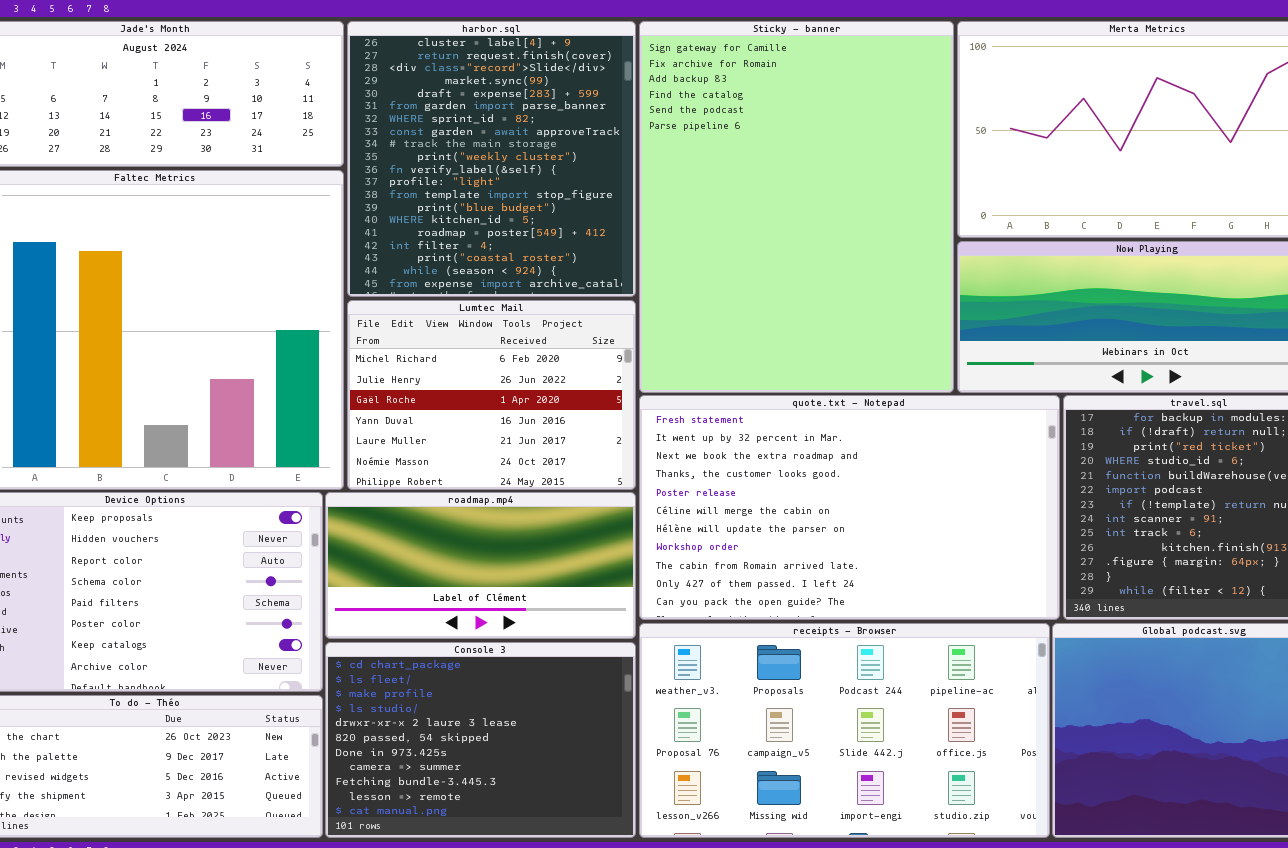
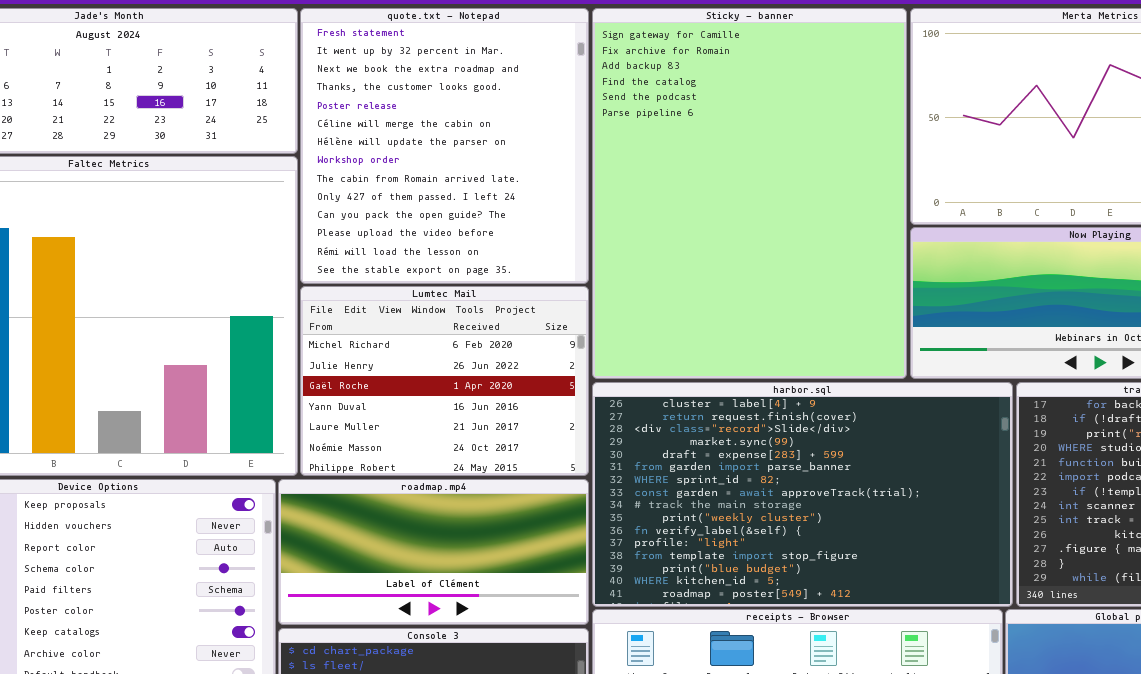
harbor.sql: [347,21,636,297] -> [592,382,1013,607], moved, resized
quote.txt - Notepad: [639,395,1060,620] -> [300,8,589,284], moved, resized

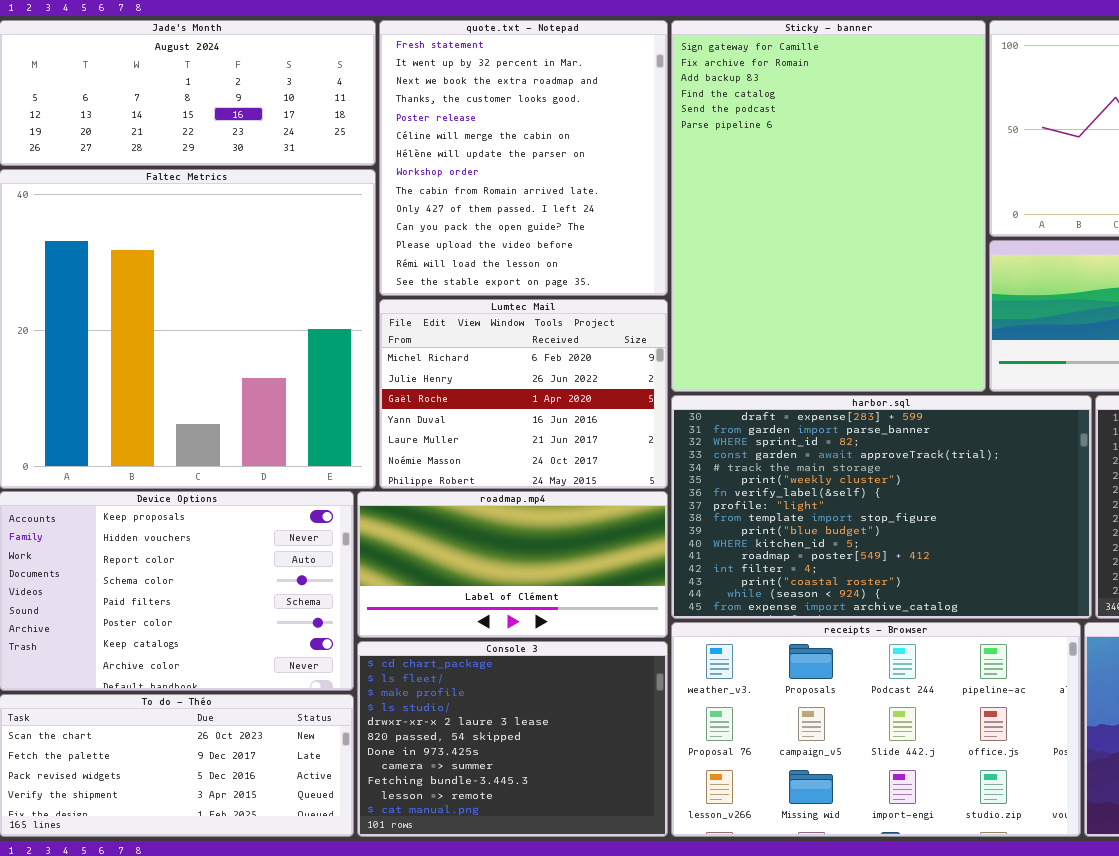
harbor.sql: [592,382,1013,607] -> [671,395,1092,619], scrolled down 4 rows

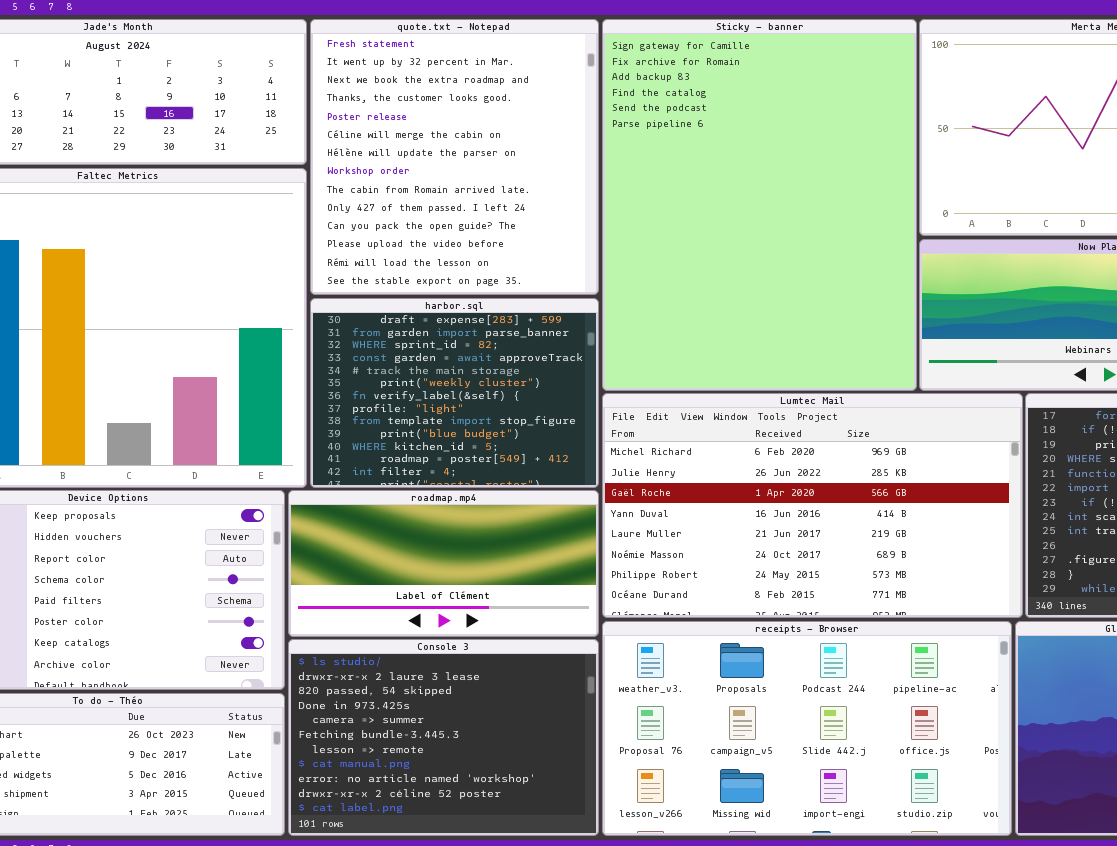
Lumtec Mail: [379,299,668,489] -> [602,393,1023,618], moved, resized
harbor.sql: [671,395,1092,619] -> [310,298,599,488], moved, resized
Console 3: [357,641,668,837] -> [288,639,599,836], scrolled down 3 rows

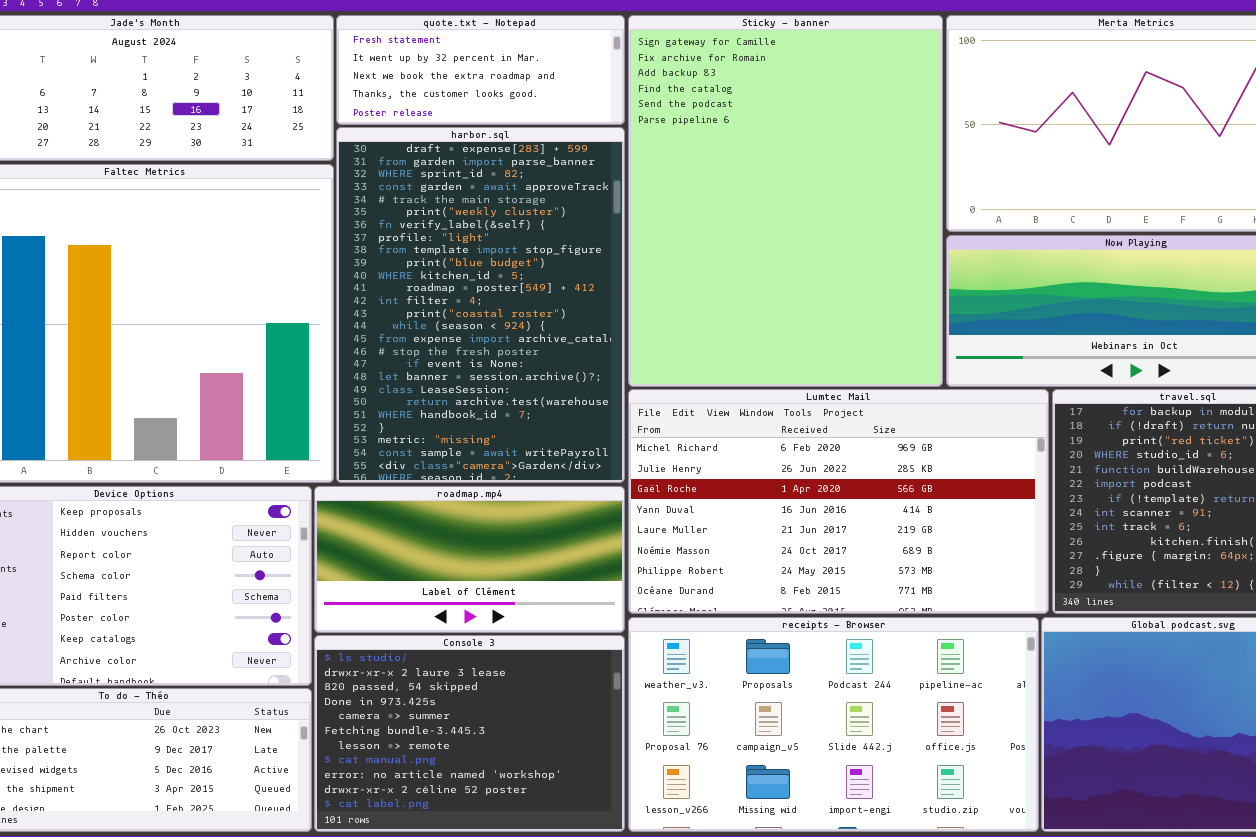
quote.txt - Notepad: [310,19,599,295] -> [336,15,625,125], resized
harbor.sql: [310,298,599,488] -> [336,127,625,483], resized

